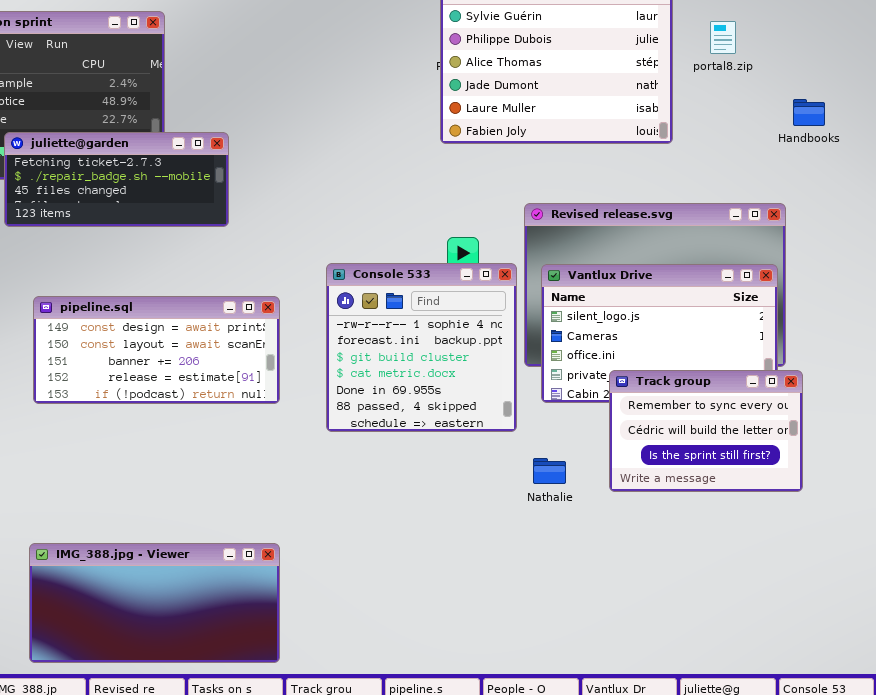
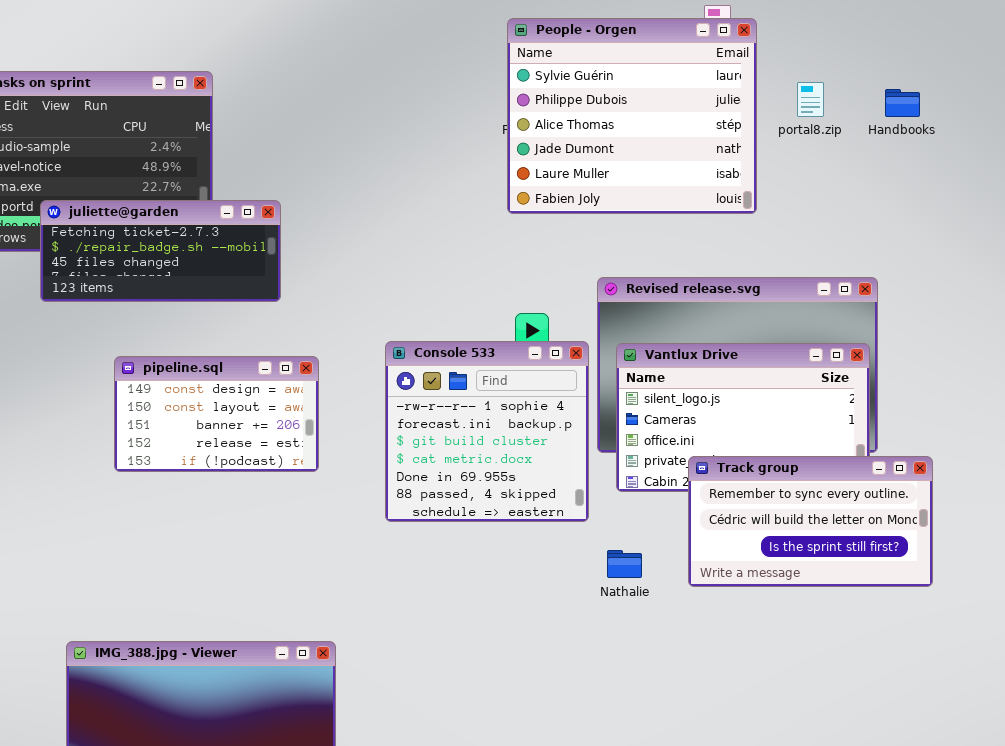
Handbooks: [793,99,825,126] -> [885,89,920,117], moved
pipeline.sql: [33,296,280,404] -> [114,356,319,472], moved, resized
Track group: [609,370,803,492] -> [688,456,933,587], resized

